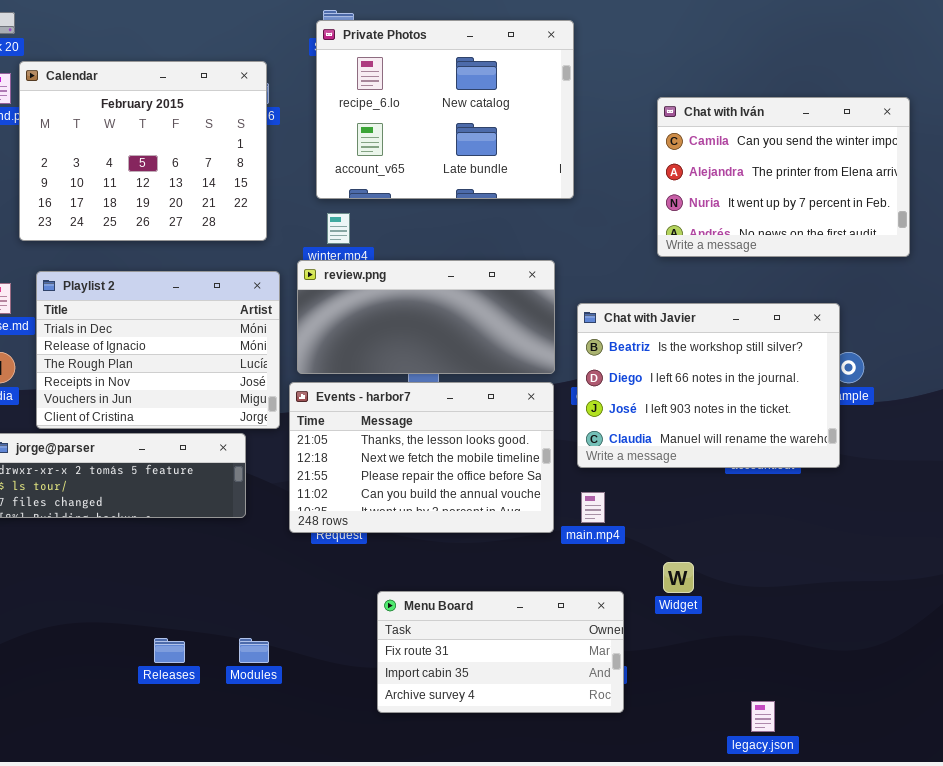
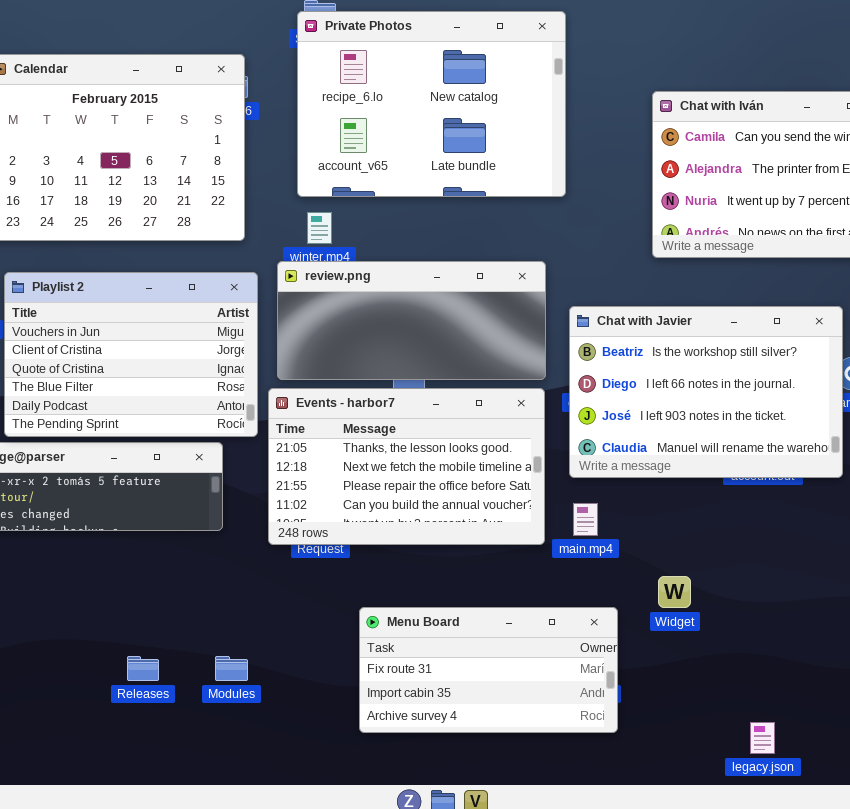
Playlist 2: [36,271,280,429] -> [4,272,258,437], scrolled down 4 rows

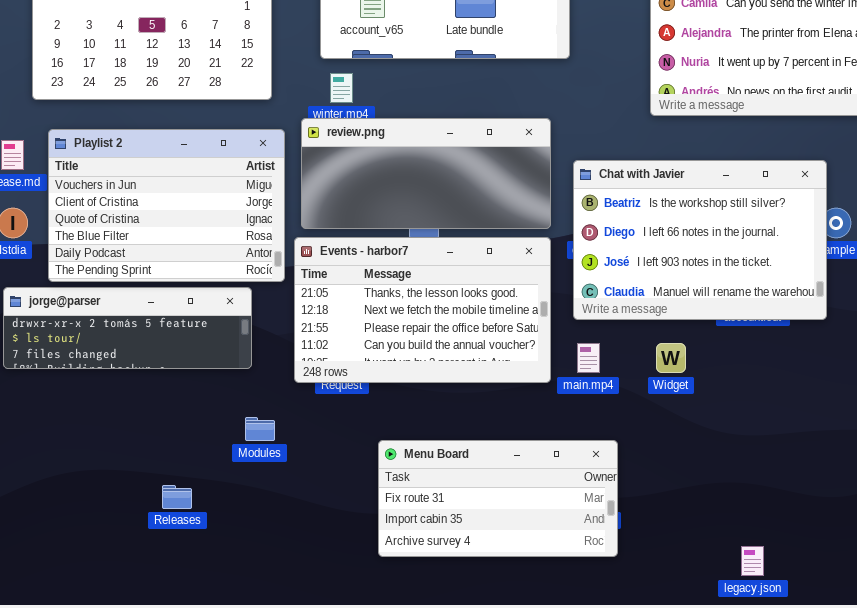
Widget: [658,576,691,608] -> [656,343,686,373], moved
Modules: [215,656,248,681] -> [245,417,275,441], moved

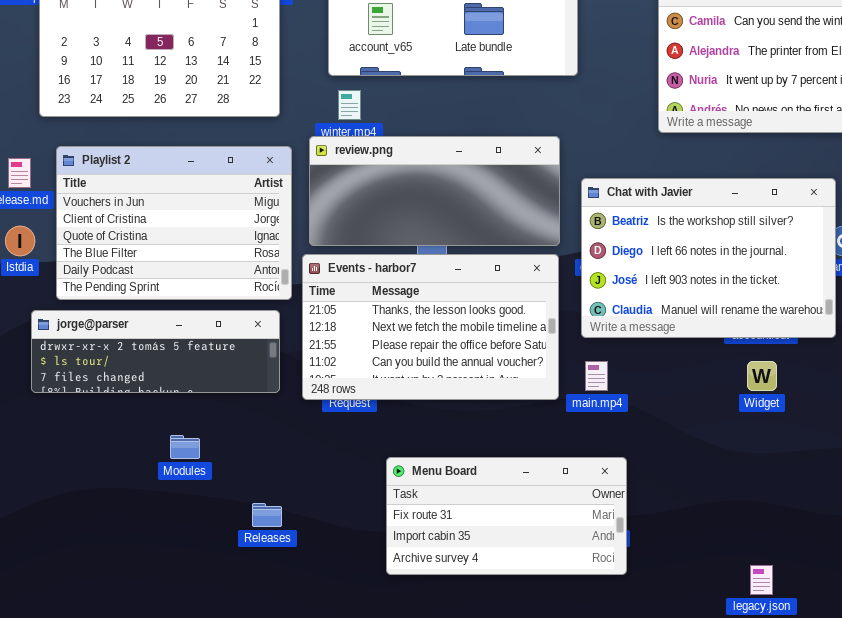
jorge@parser: [3,287,252,369] -> [31,310,280,393], moved
Widget: [656,343,686,373] -> [747,361,777,391], moved
Modules: [245,417,275,441] -> [170,435,200,459], moved
Releases: [162,485,192,509] -> [252,503,282,527], moved

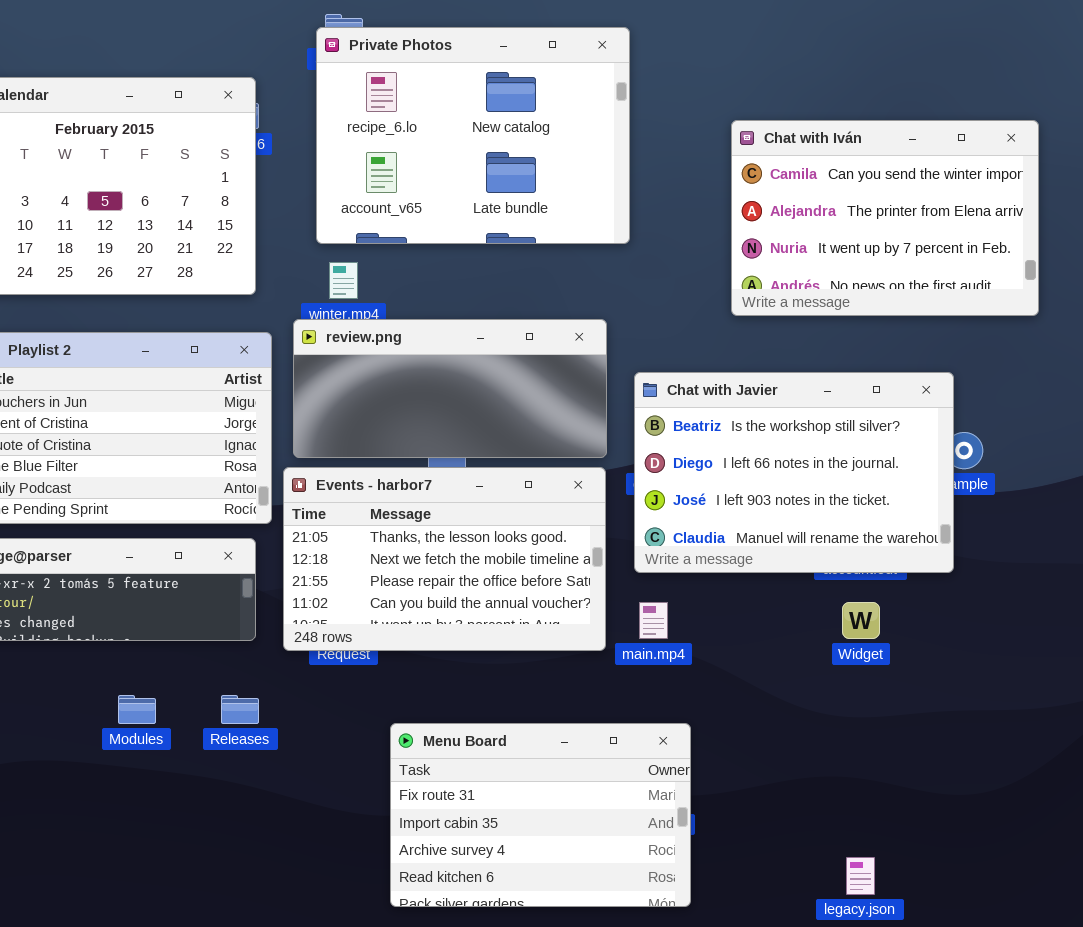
Menu Board: [386,457,627,575] -> [390,723,691,907], resized
Releases: [252,503,282,527] -> [221,695,259,724], moved

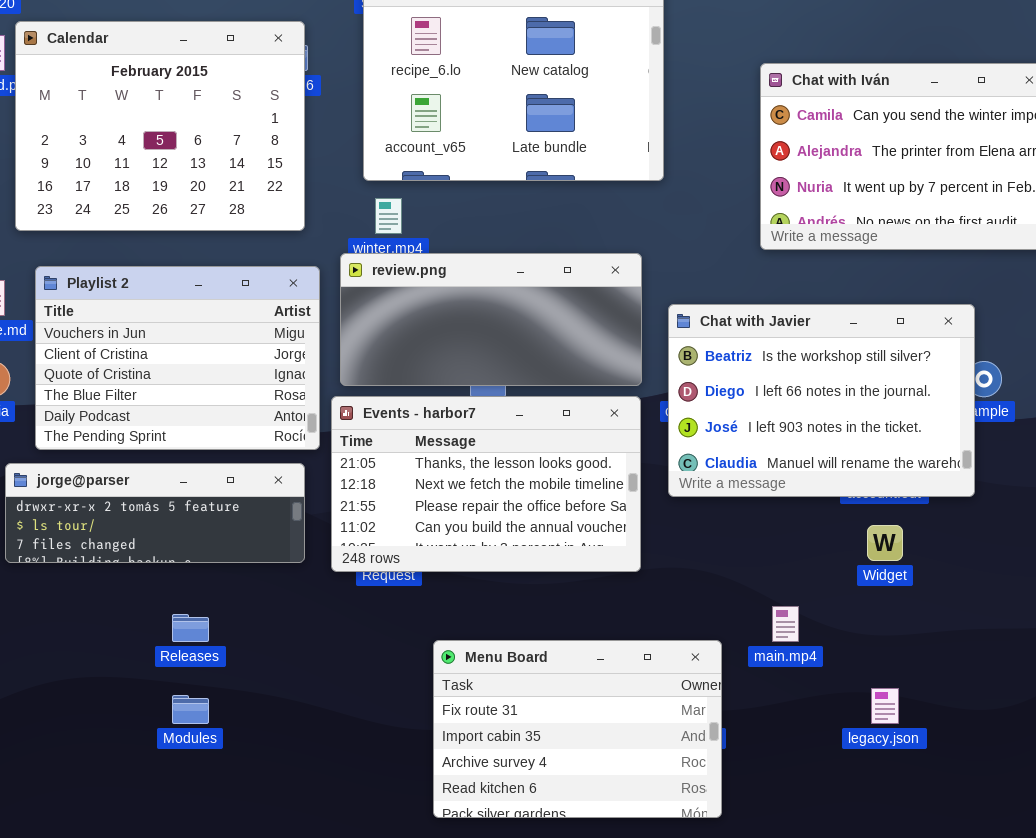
main.mp4: [639,602,668,639] -> [772,606,799,642], moved
Modules: [118,695,156,724] -> [172,695,209,724], moved
Releases: [221,695,259,724] -> [172,614,209,642], moved
legacy.json: [846,857,875,895] -> [871,688,899,724], moved

